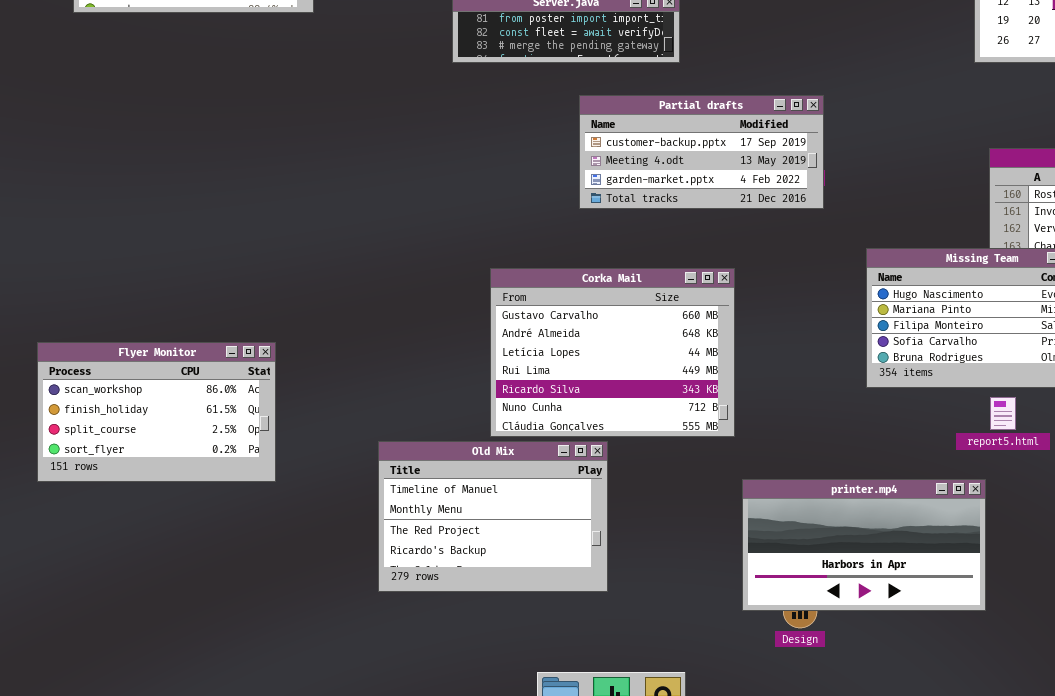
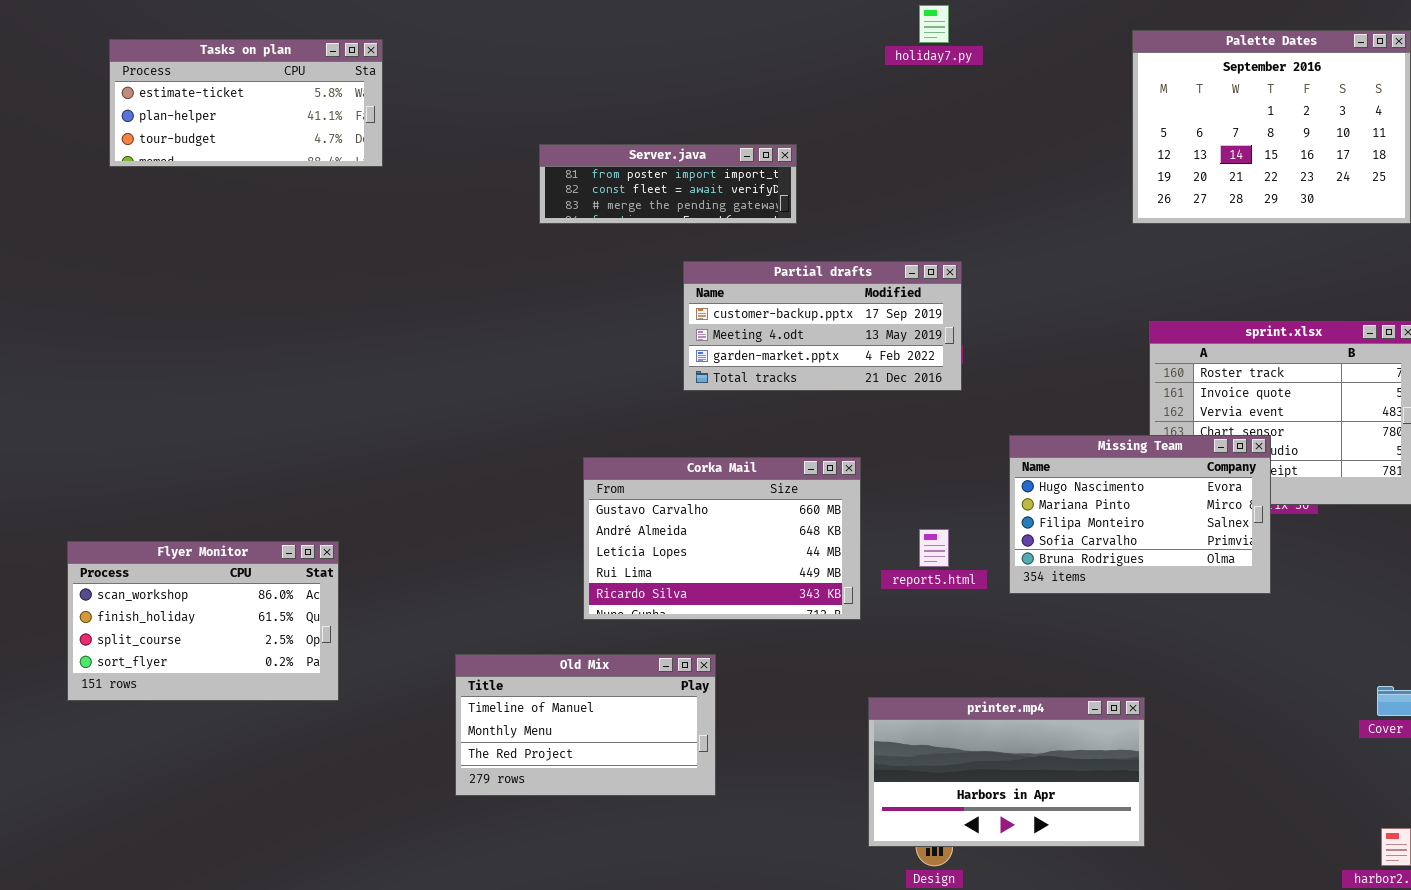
Corka Mail: [490,268,735,437] -> [583,457,861,620], resized
report5.html: [990,397,1016,430] -> [919,529,949,567], moved
Old Mix: [378,441,608,592] -> [455,654,716,796], resized

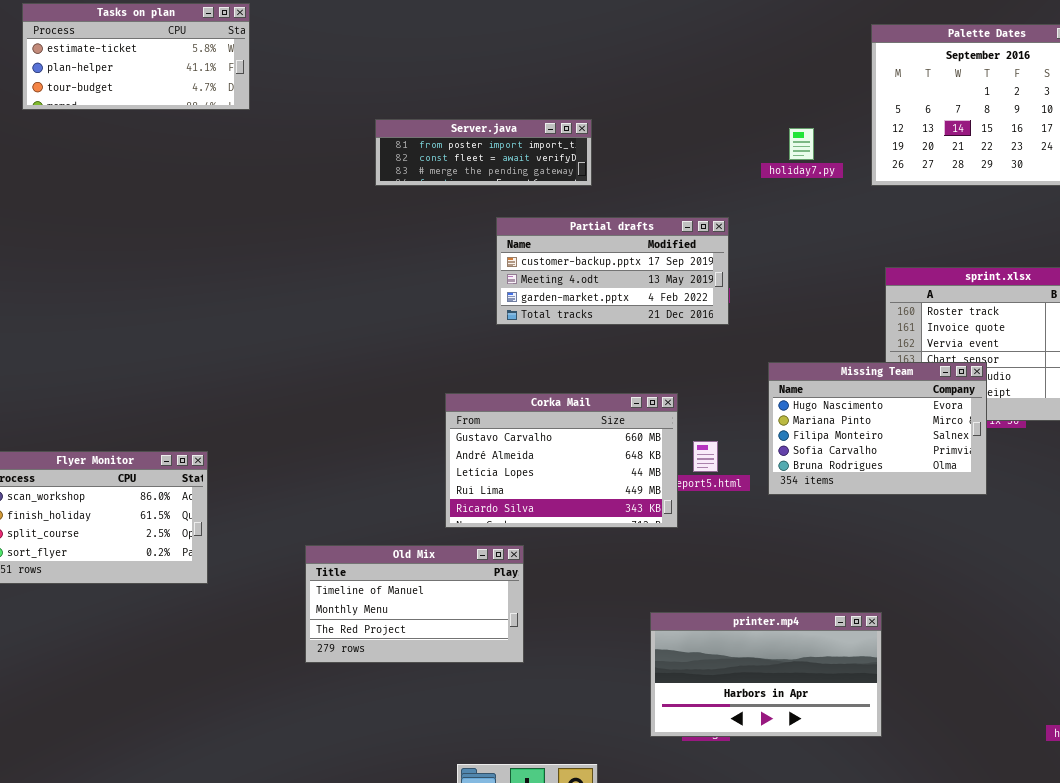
holiday7.py: [919,5,949,43] -> [789,128,814,160], moved
Tasks on plan: [109,39,383,167] -> [22,3,250,110], moved
Corka Mail: [583,457,861,620] -> [445,393,678,528], moved
printer.mp4: [868,697,1145,847] -> [650,612,882,737], moved

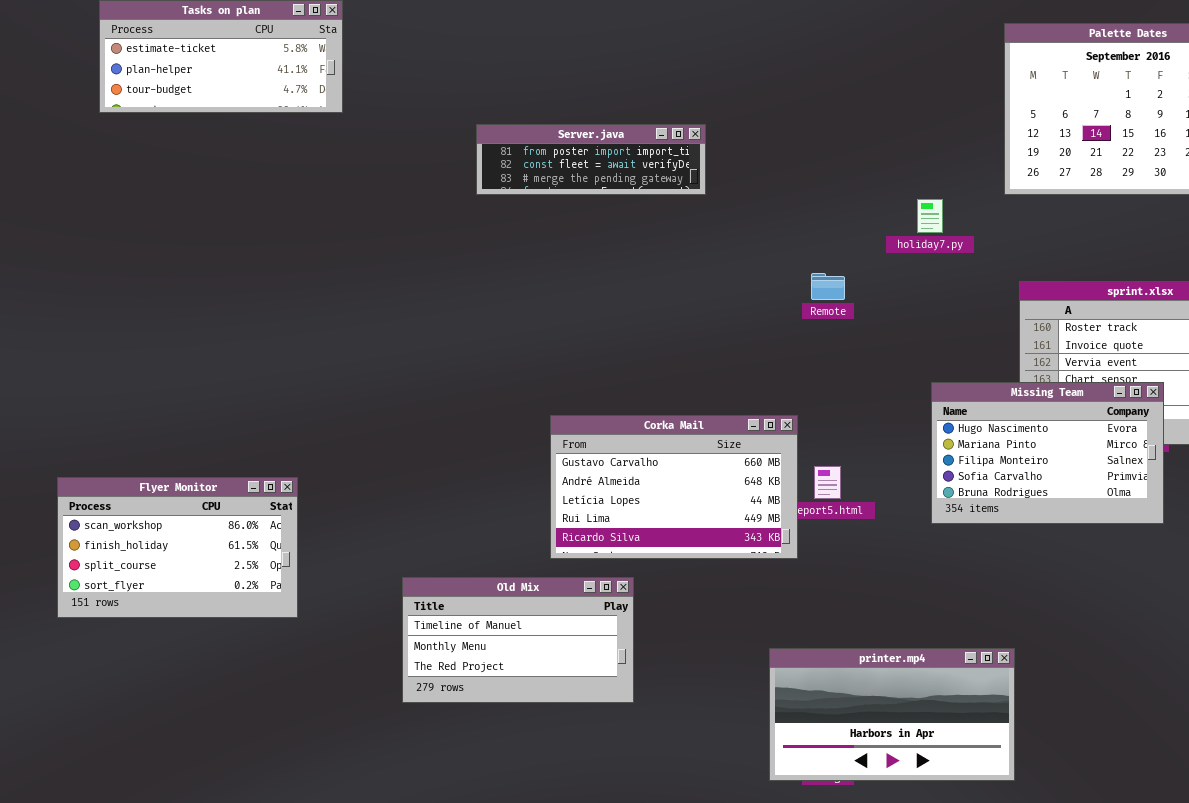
holiday7.py: [789,128,814,160] -> [917,199,943,233], moved
Partial drafts: [496,217,729,325] -> none, closed
Missing Team: [768,362,987,495] -> [931,382,1164,524], moved

